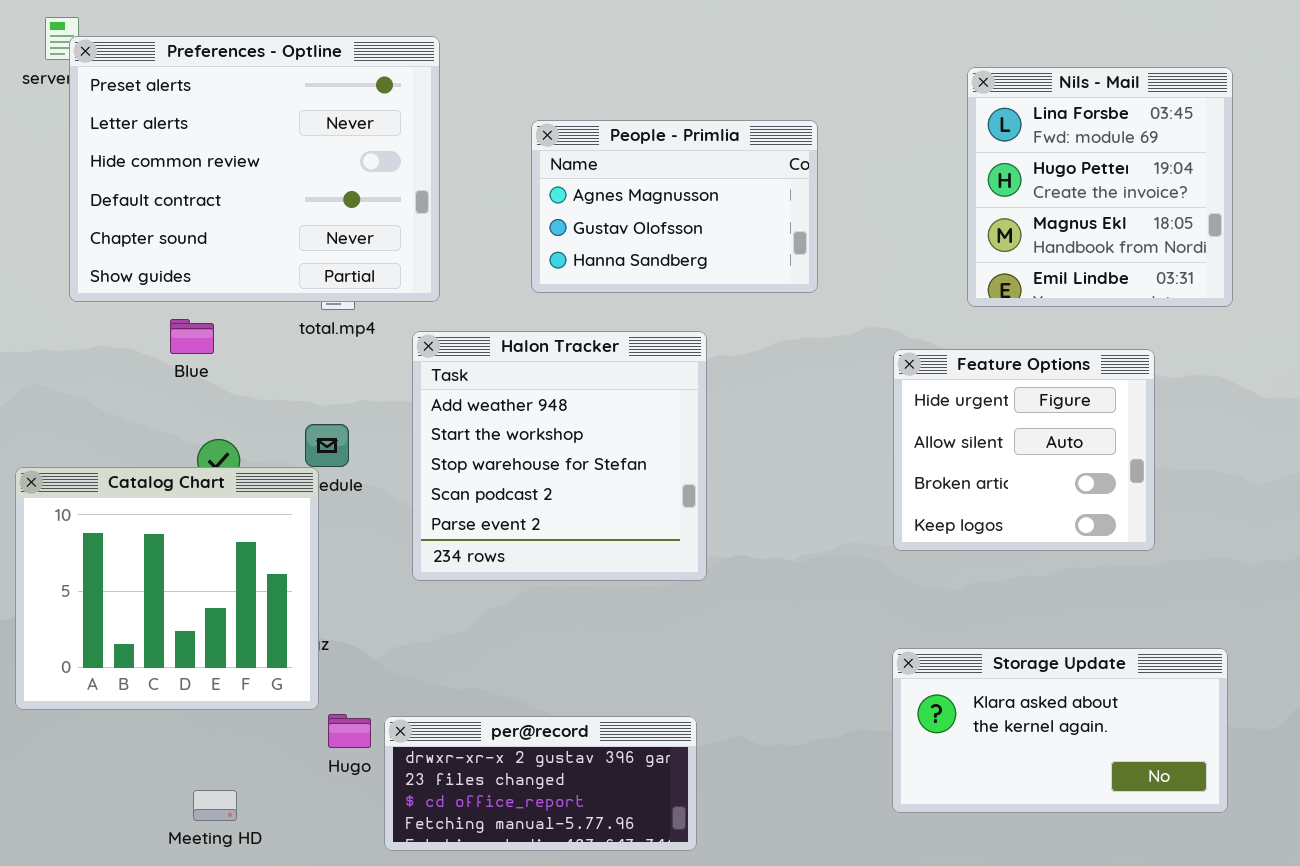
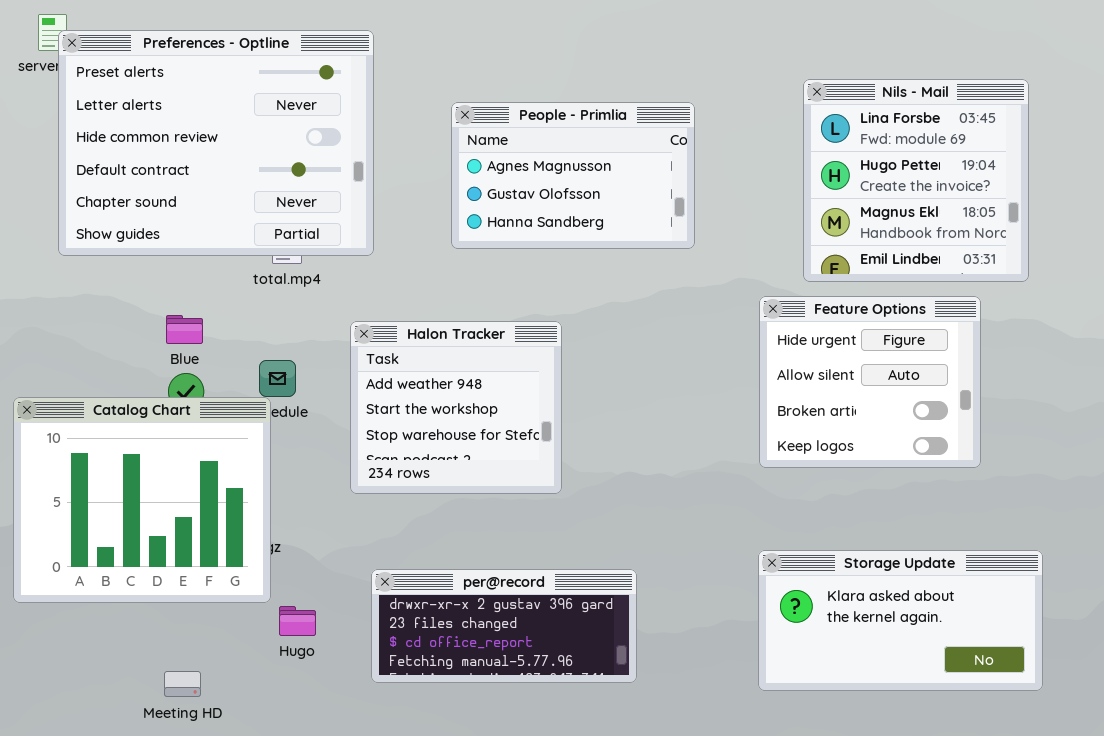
Nils - Mail: [967,67,1233,307] -> [803,79,1029,282], moved
Blue: [170,319,214,354] -> [166,315,203,344], moved
Halon Tracker: [412,331,707,581] -> [350,321,562,494], resized
per@record: [384,716,697,851] -> [371,569,637,683], moved

